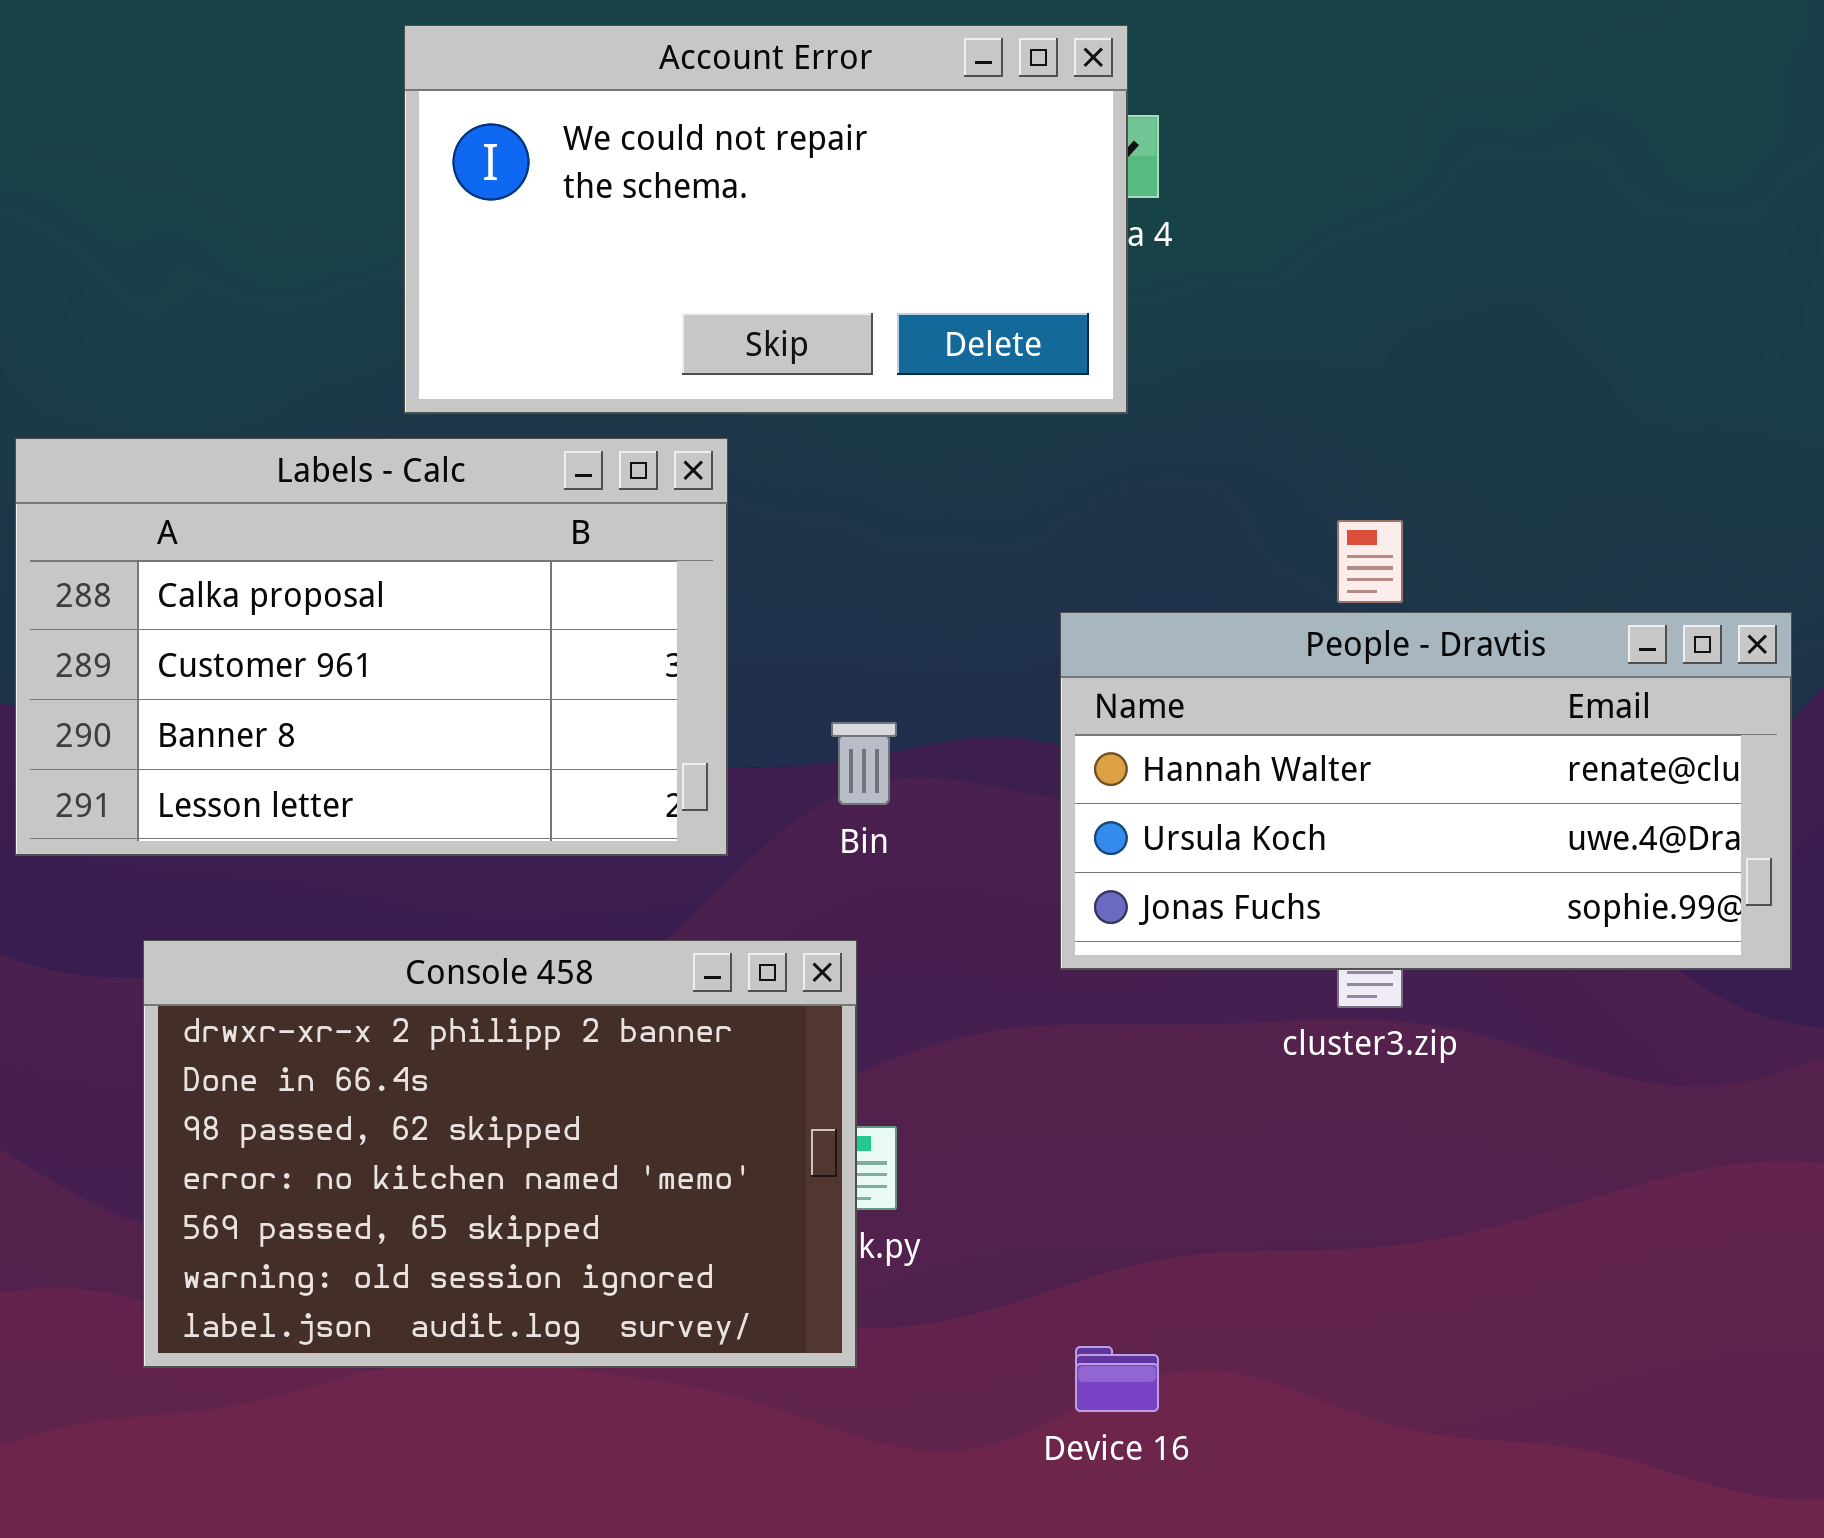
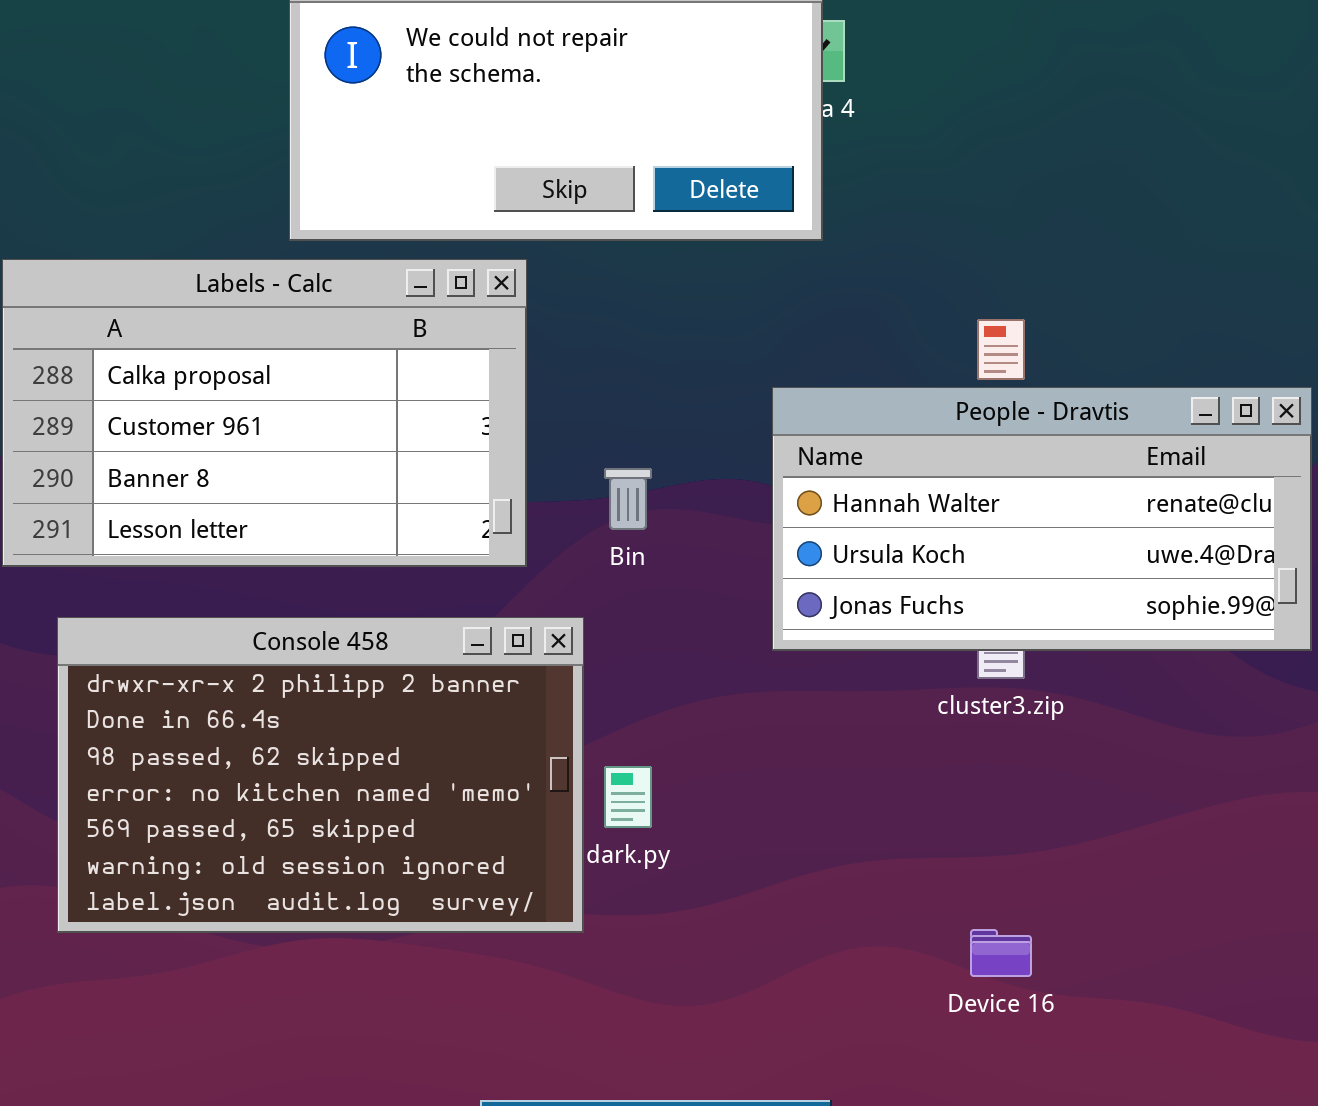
Console 458: [143,940,857,1368] -> [57,617,584,933], moved
Device 16: [1075,1346,1159,1412] -> [970,929,1032,977], moved

